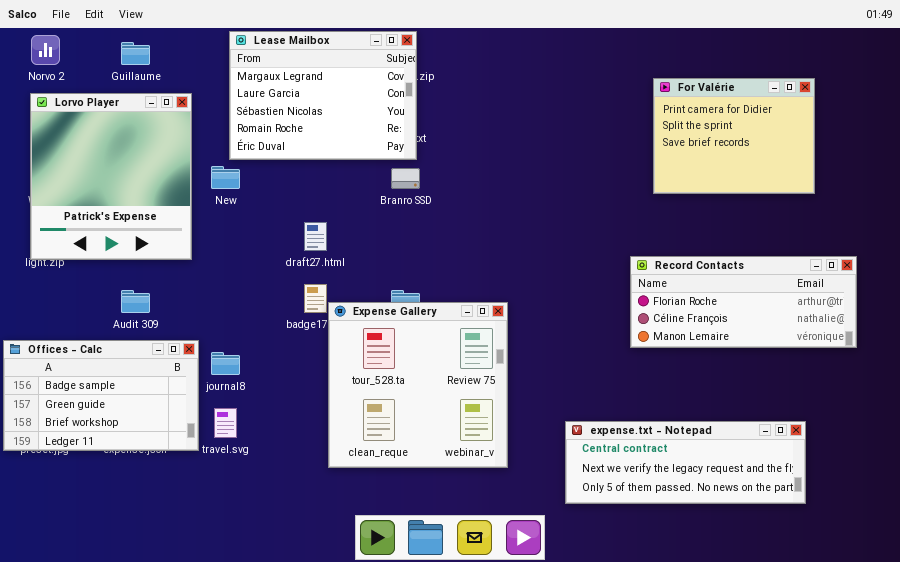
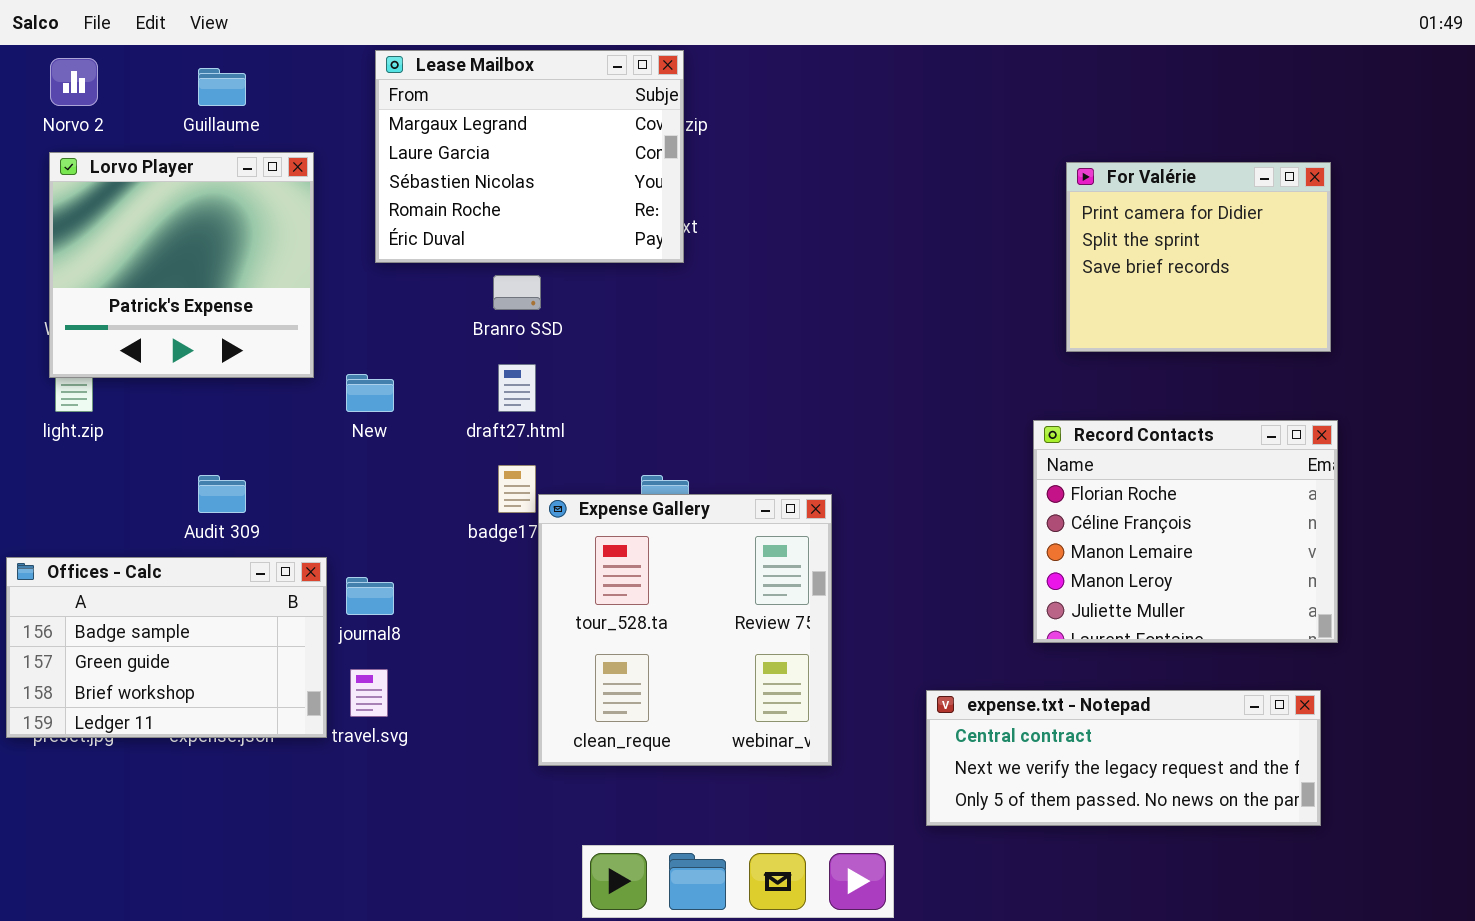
For Valérie: [653,78,815,194] -> [1066,162,1331,352], moved
Lorvo Player: [30,93,192,260] -> [49,152,314,378], resized
New: [211,166,240,189] -> [346,374,394,412], moved
Branro SSD: [391,168,420,189] -> [493,275,541,310], moved
Record Contacts: [630,256,857,348] -> [1033,420,1338,643], resized

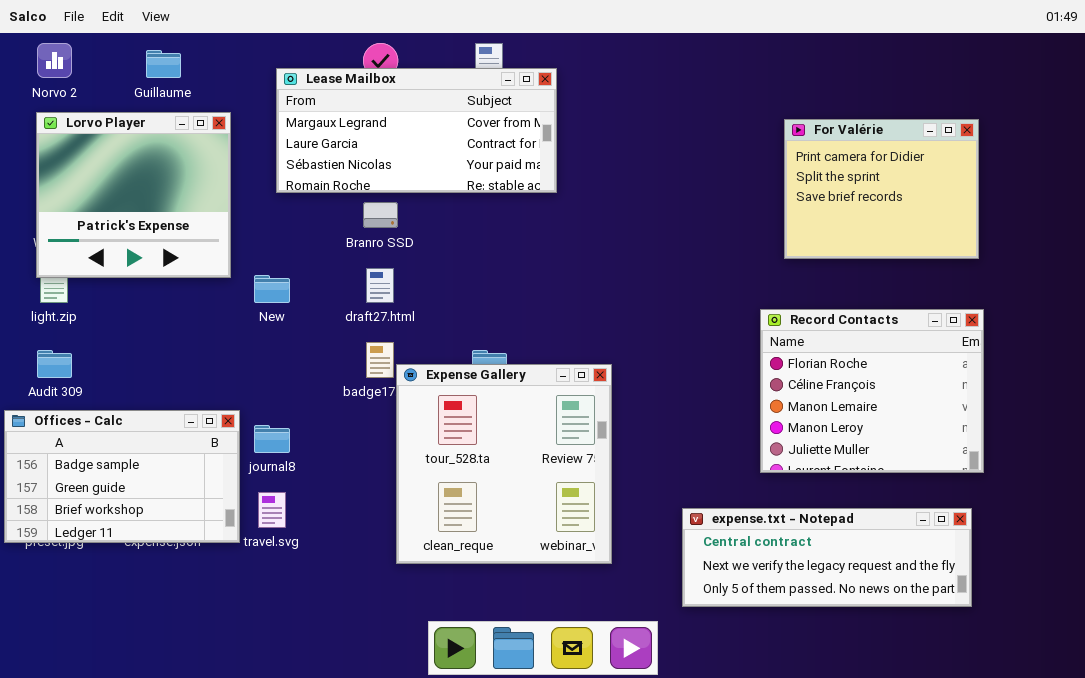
Lease Mailbox: [375,50,684,263] -> [276,68,557,193], resized
Audit 309: [198,475,246,513] -> [37,350,72,378], moved

